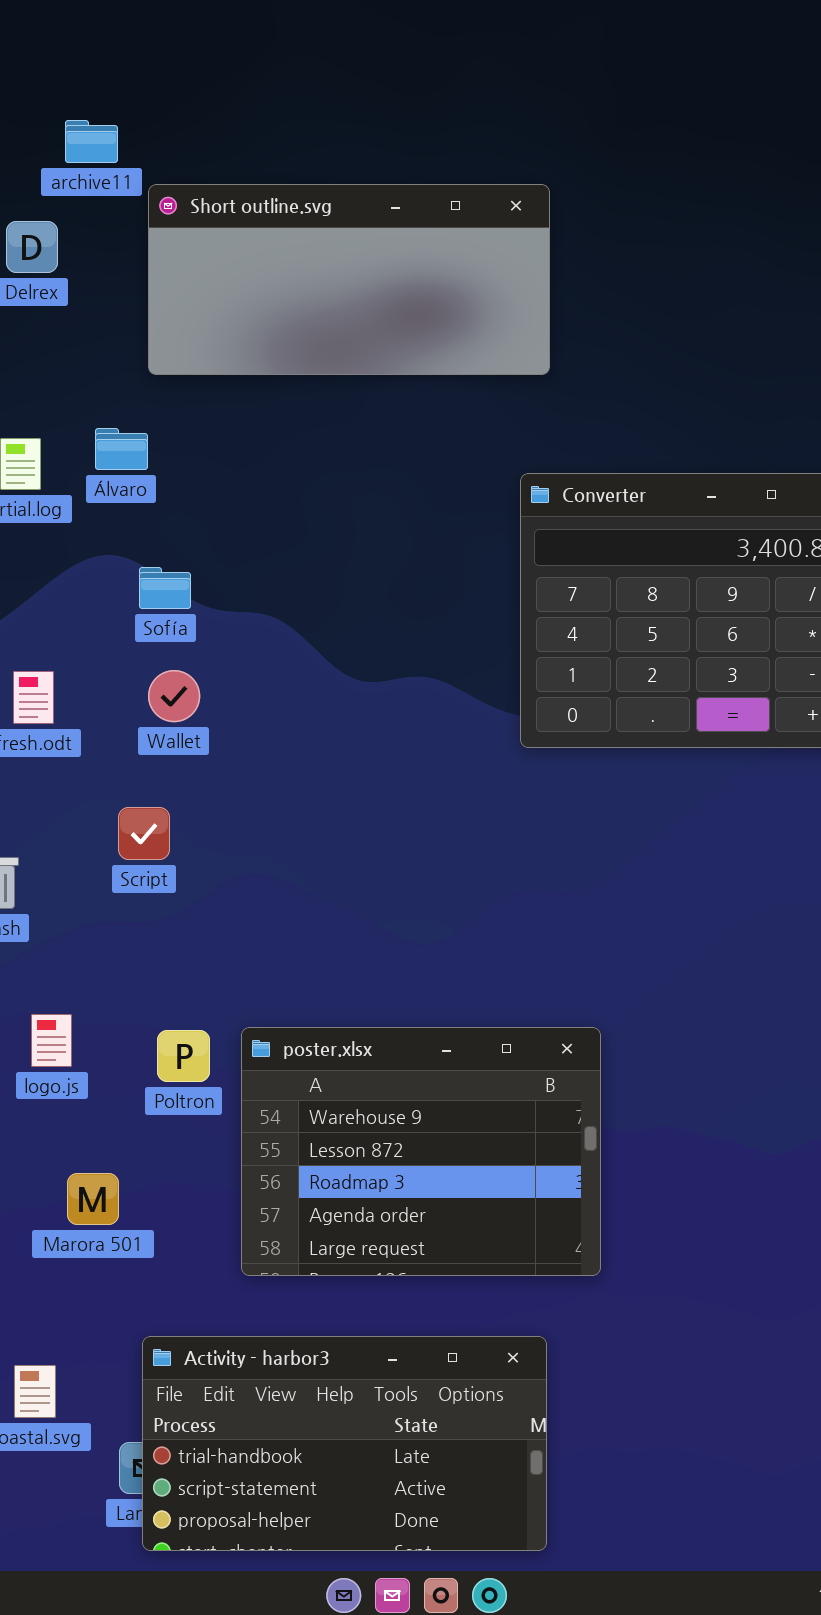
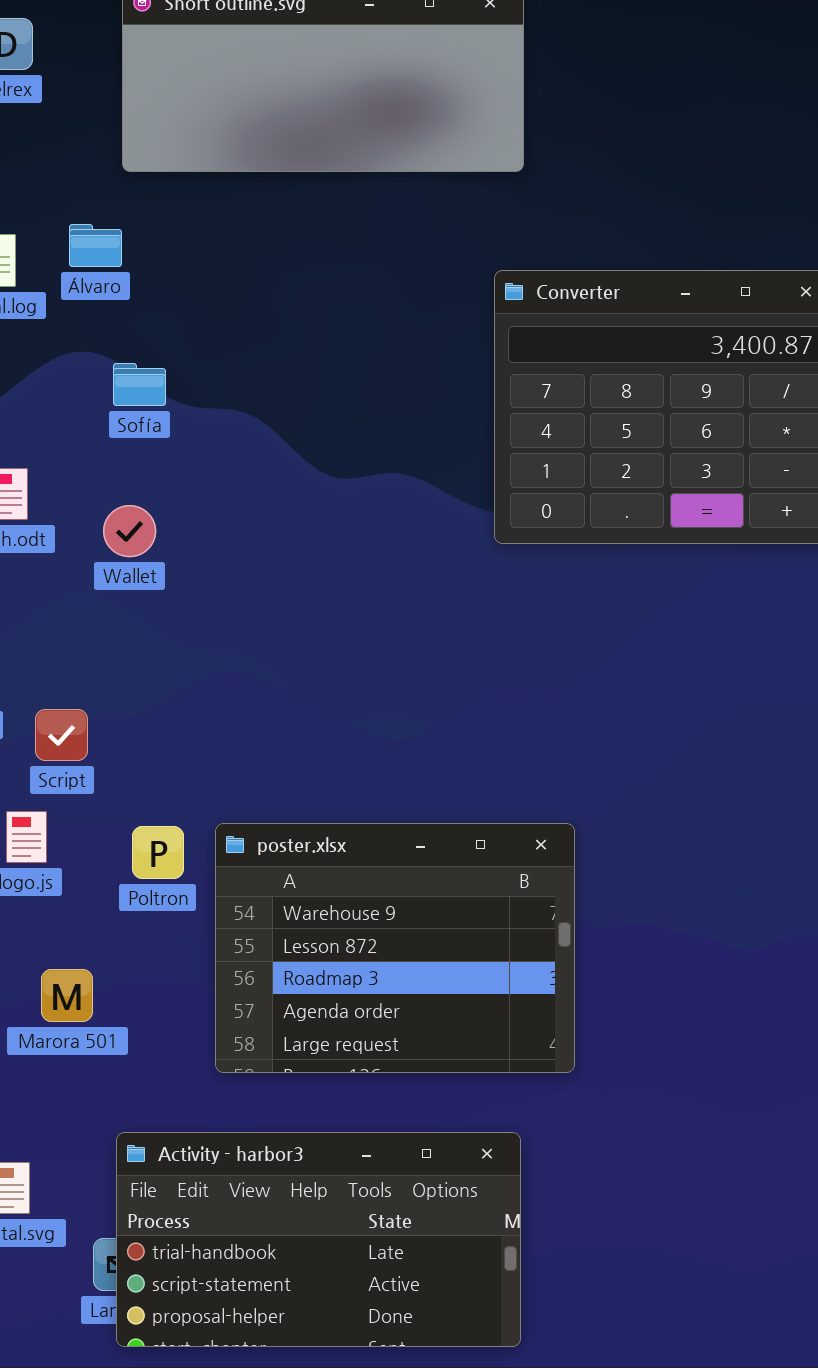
Wallet: [148,670,200,722] -> [103,505,156,557], moved
Script: [118,807,170,860] -> [35,709,88,761], moved

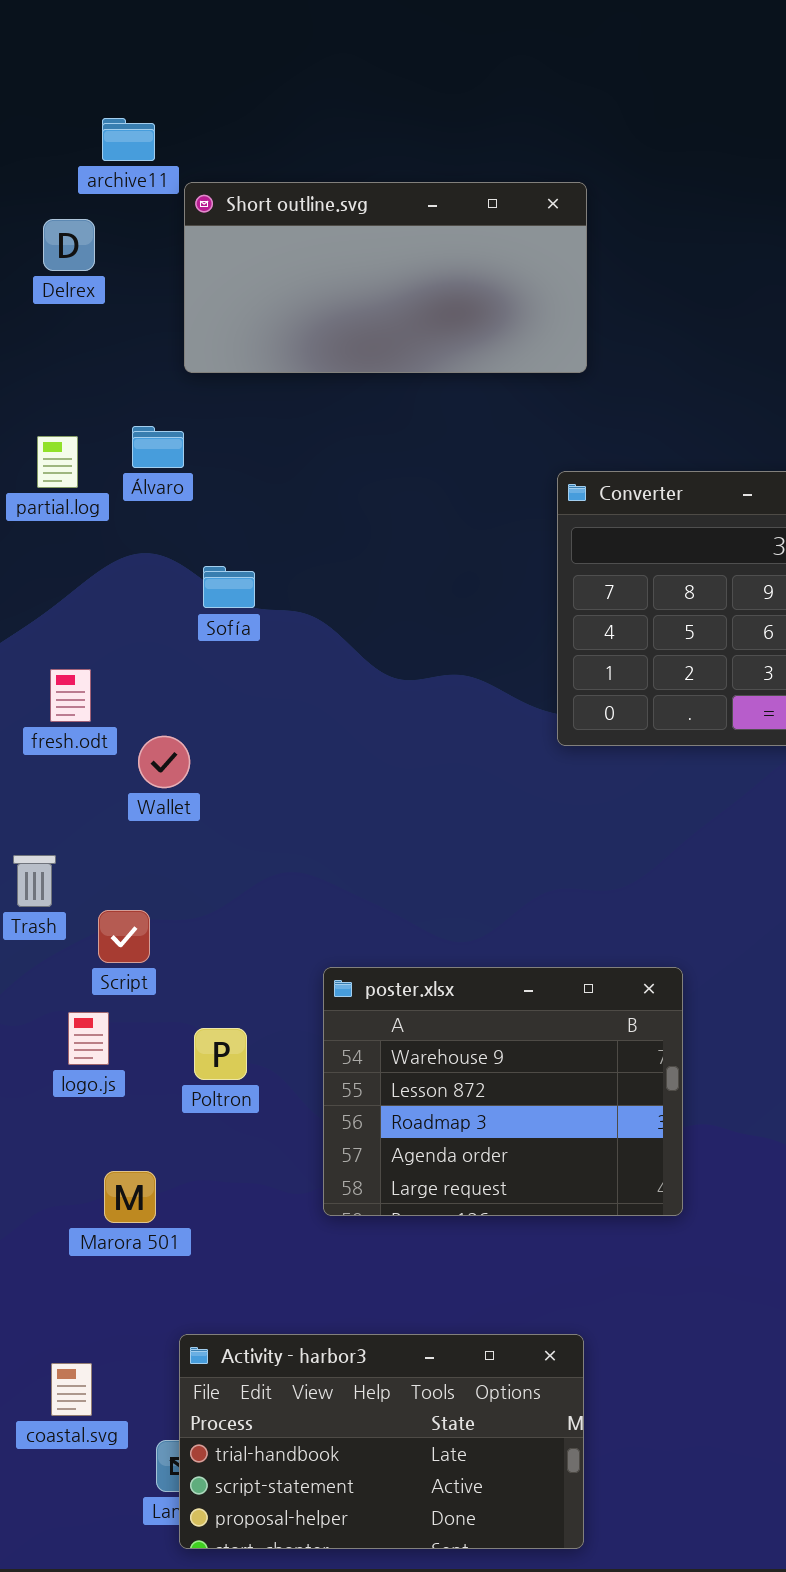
Sofía: [113,363,166,406] -> [203,566,255,608], moved
Wallet: [103,505,156,557] -> [138,736,190,788], moved
poster.xlsx: [215,823,575,1073] -> [323,967,683,1216], moved

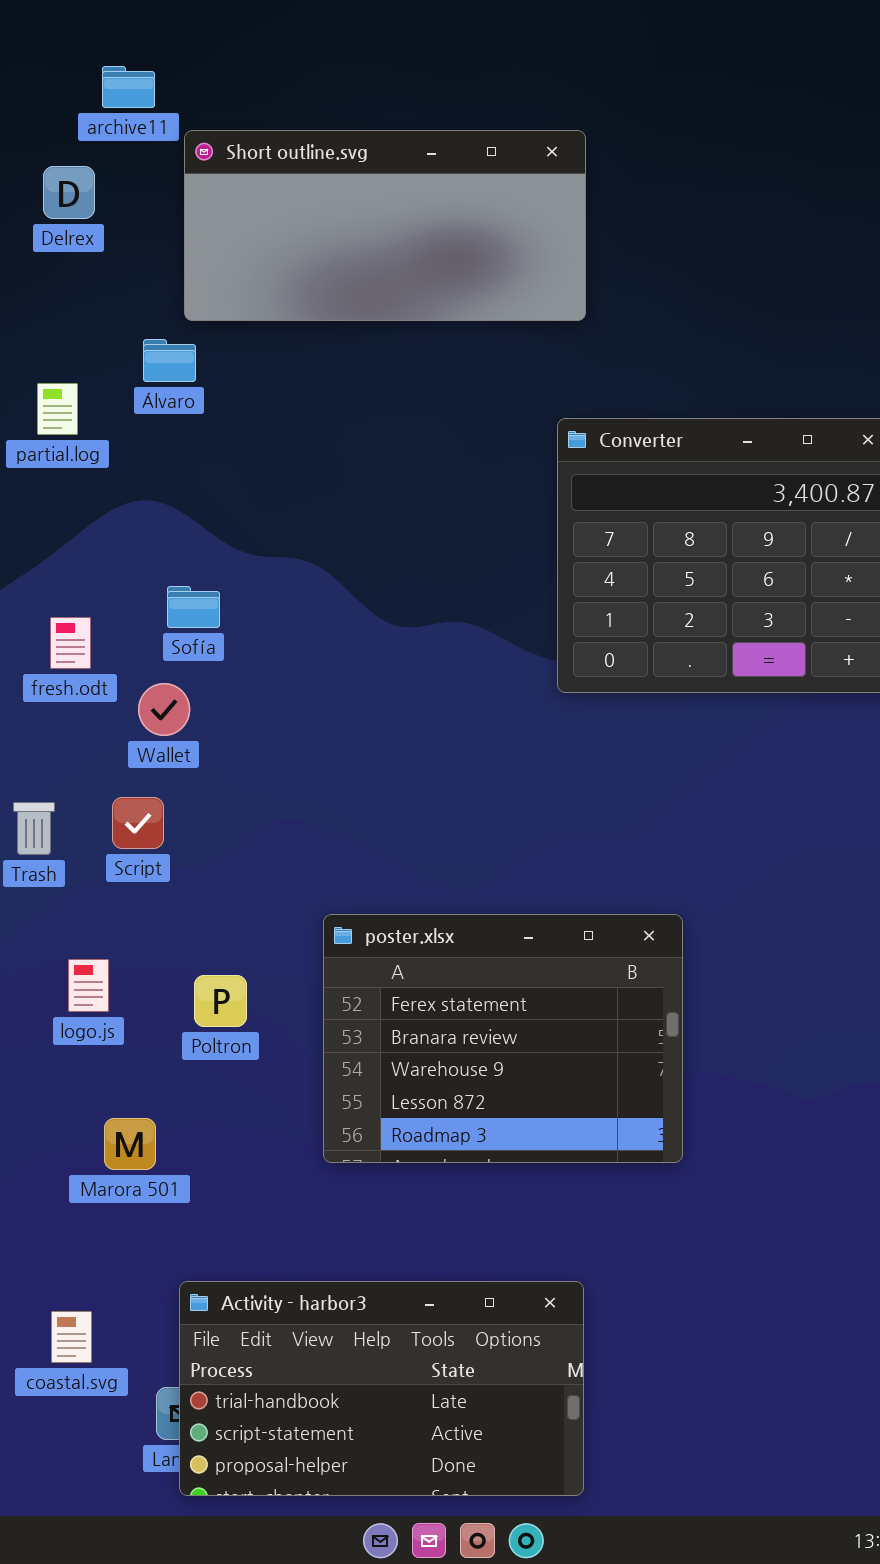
Álvaro: [132,426,184,468] -> [143,339,196,382], moved
Sofía: [203,566,255,608] -> [167,586,220,628], moved
Script: [98,910,150,963] -> [112,797,164,849], moved
poster.xlsx: [323,967,683,1216] -> [323,914,683,1163], scrolled up 2 rows

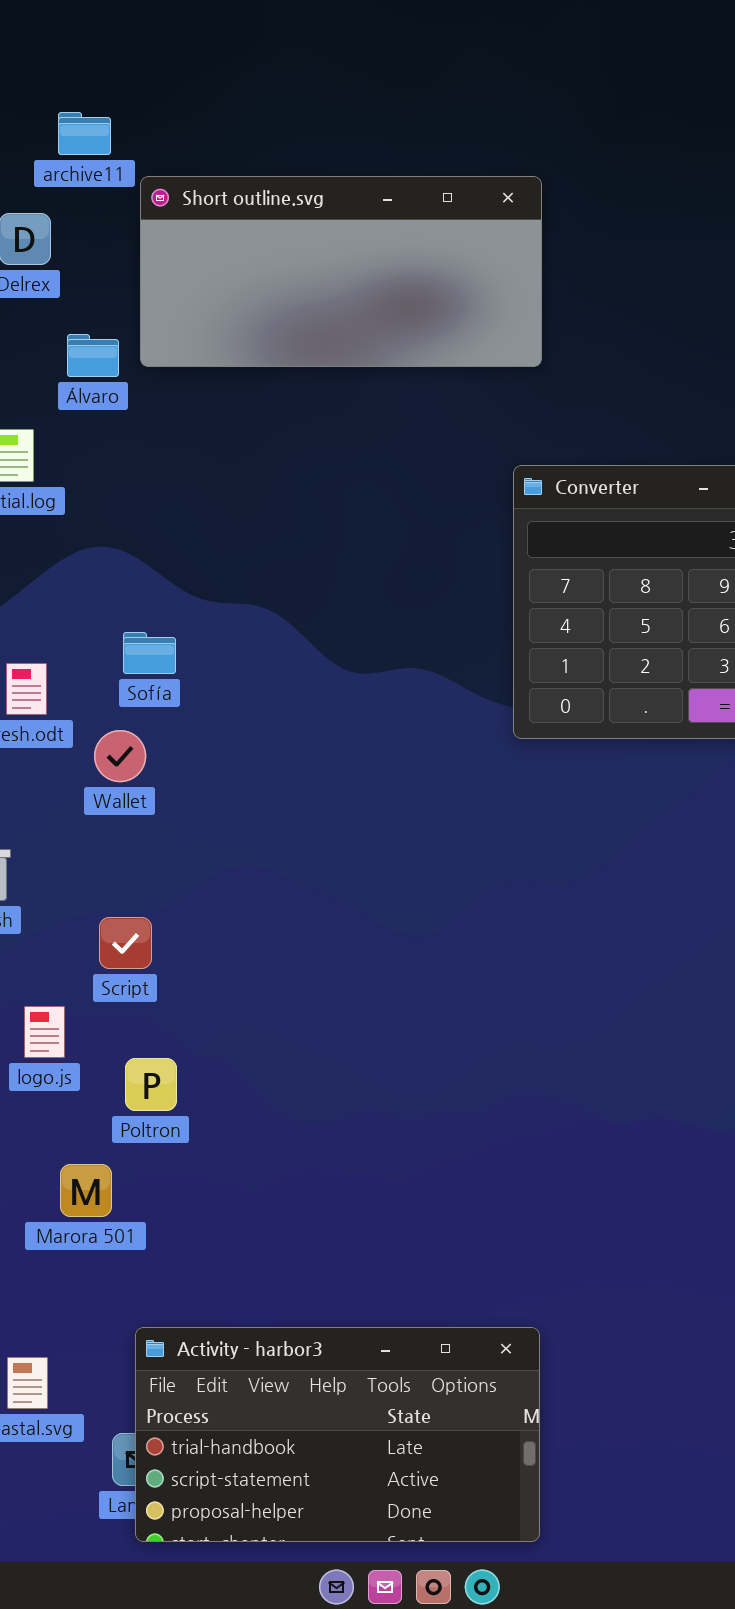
Álvaro: [143,339,196,382] -> [67,334,119,377], moved
Script: [112,797,164,849] -> [99,917,152,969], moved
poster.xlsx: [323,914,683,1163] -> none, closed
Poltron: [194,975,247,1027] -> [125,1058,177,1111], moved

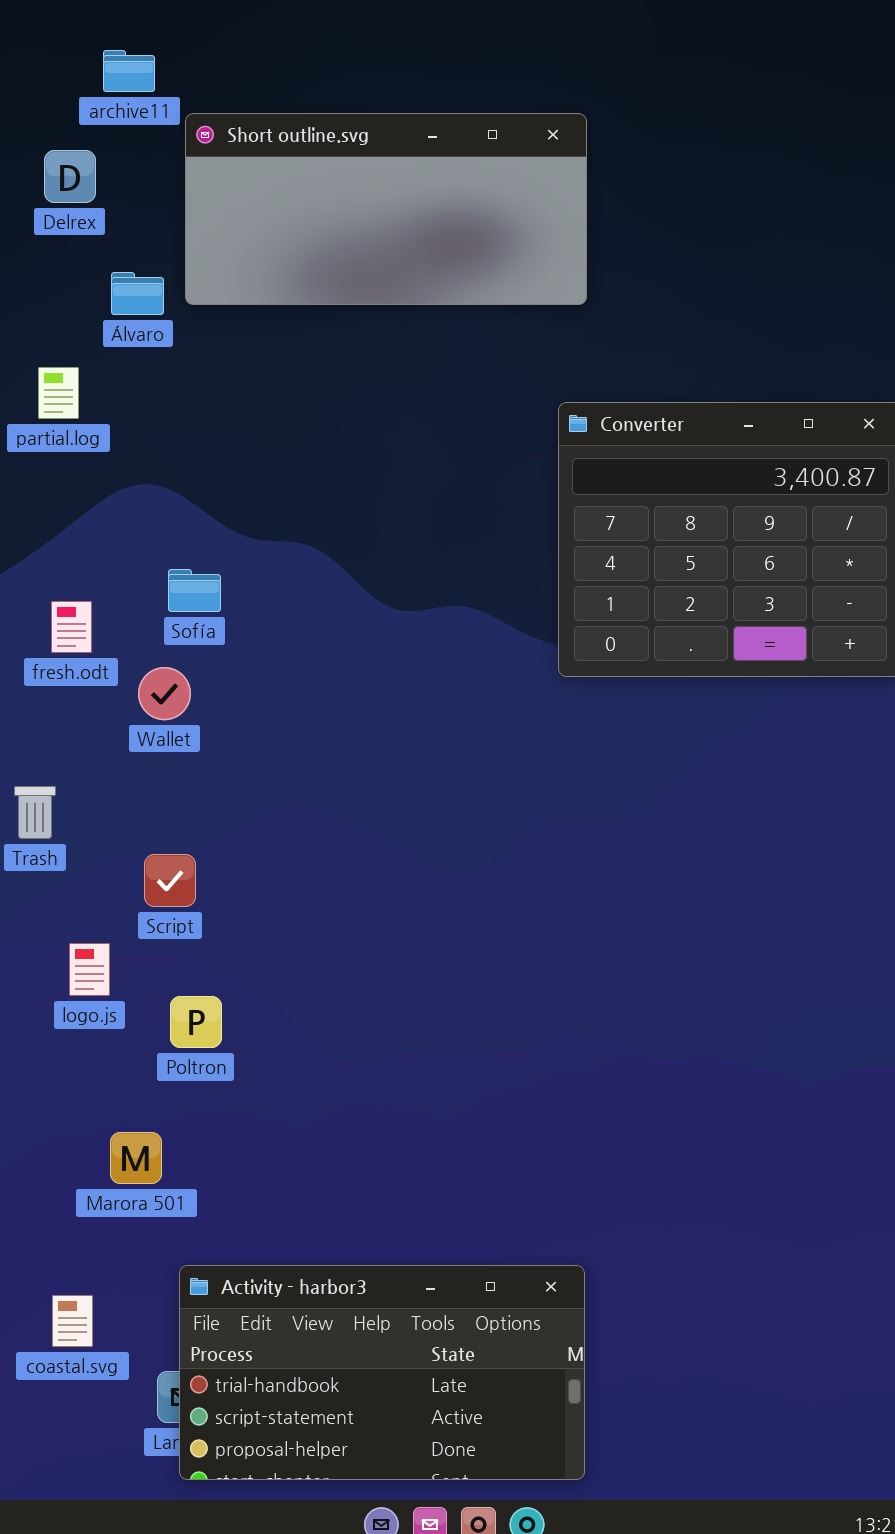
Marora 501: [60,1164,112,1217] -> [110,1132,162,1184], moved

